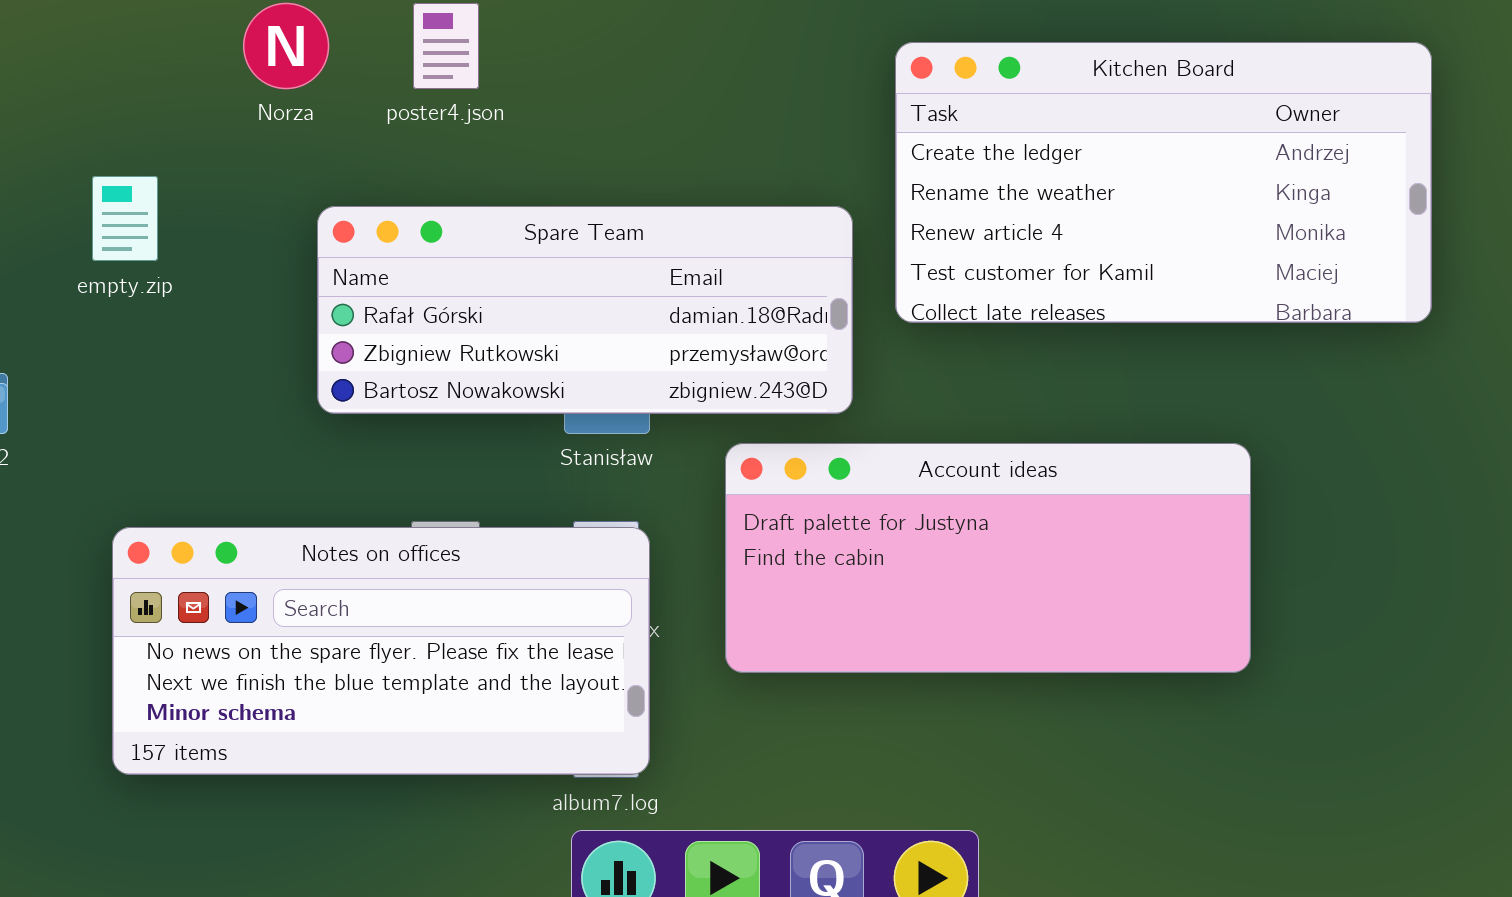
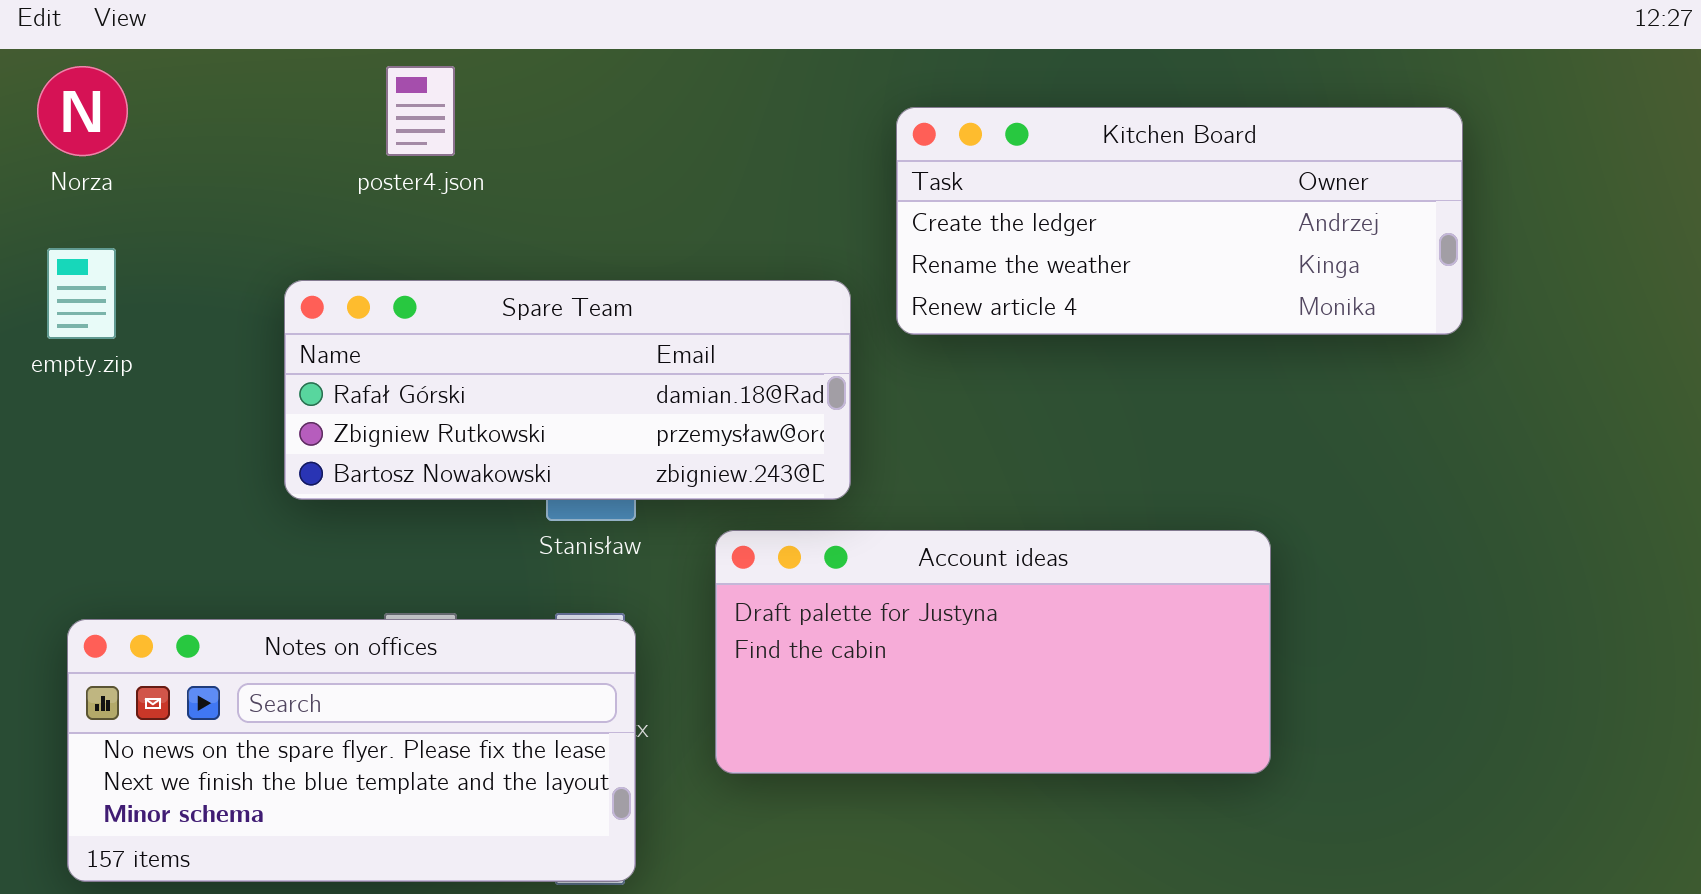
Norza: [243,3,329,89] -> [37,66,128,156], moved
Kitchen Board: [895,42,1432,323] -> [896,107,1463,335], resized

